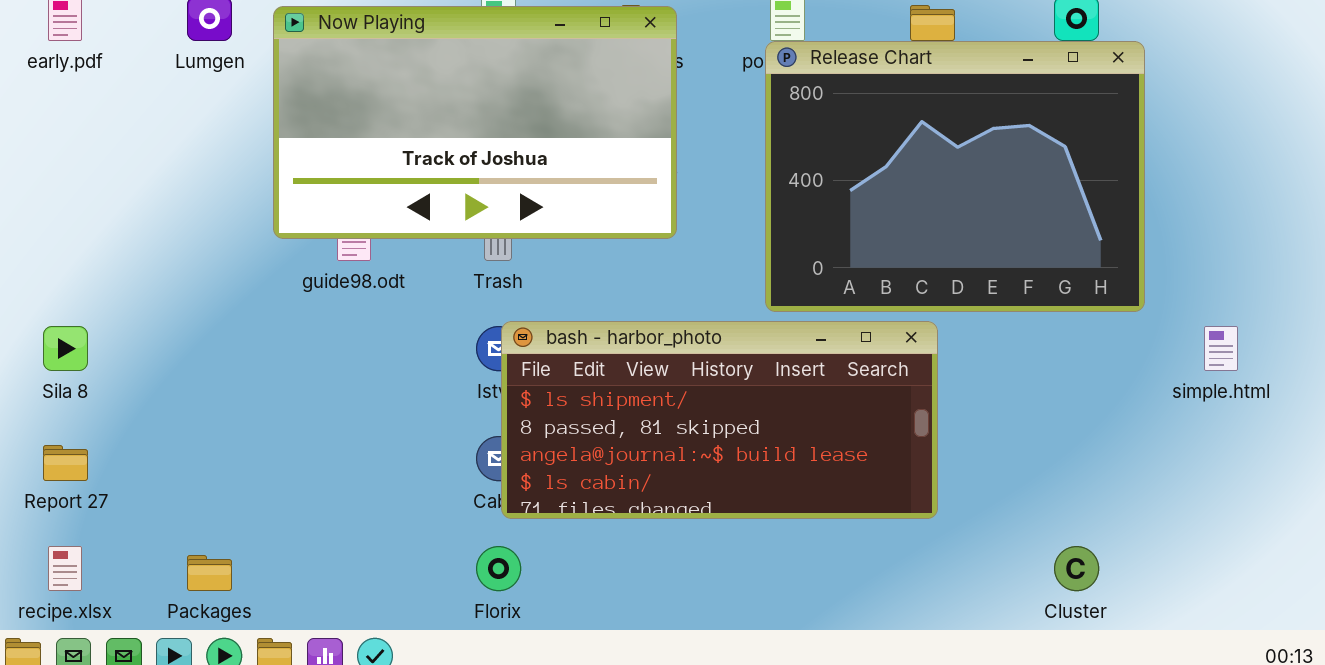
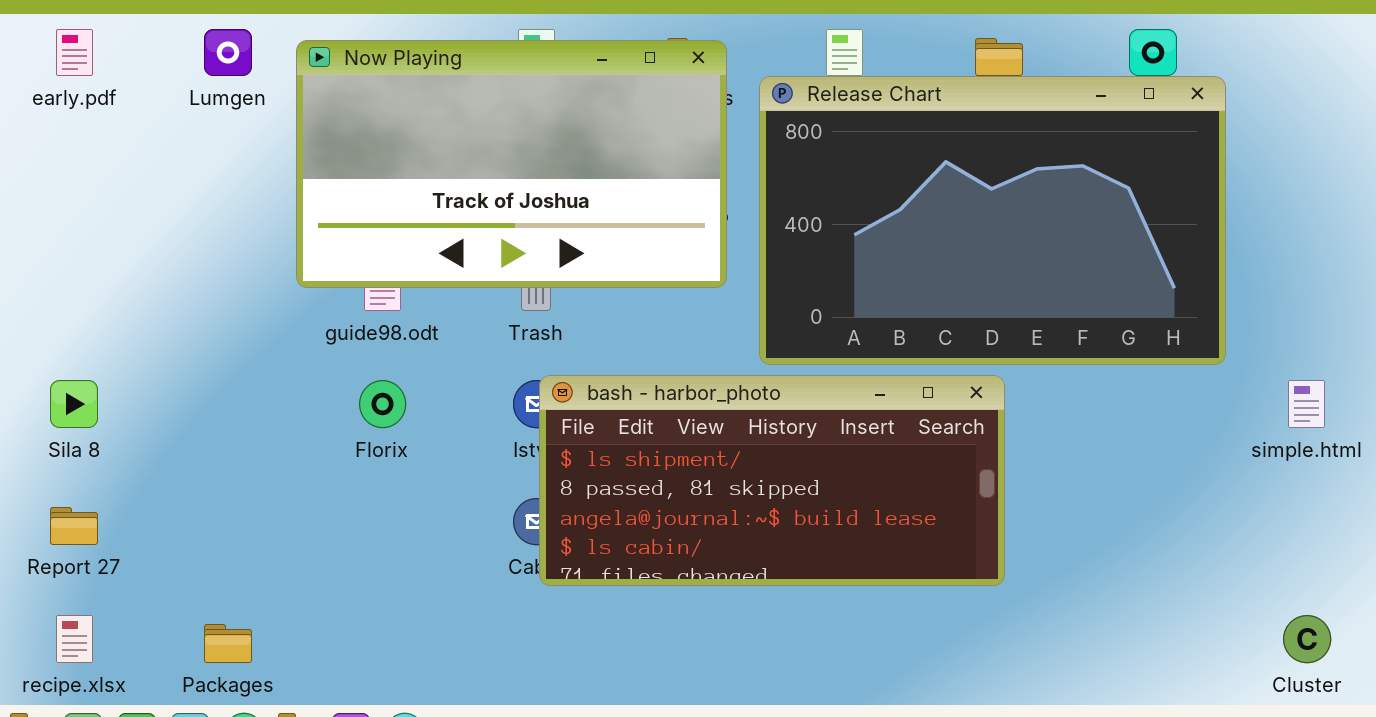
Release Chart: [765,41,1145,312] -> [759,76,1226,365], resized
Florix: [476,546,521,591] -> [359,380,406,428], moved
Cluster: [1054,546,1099,591] -> [1283,615,1331,663], moved

